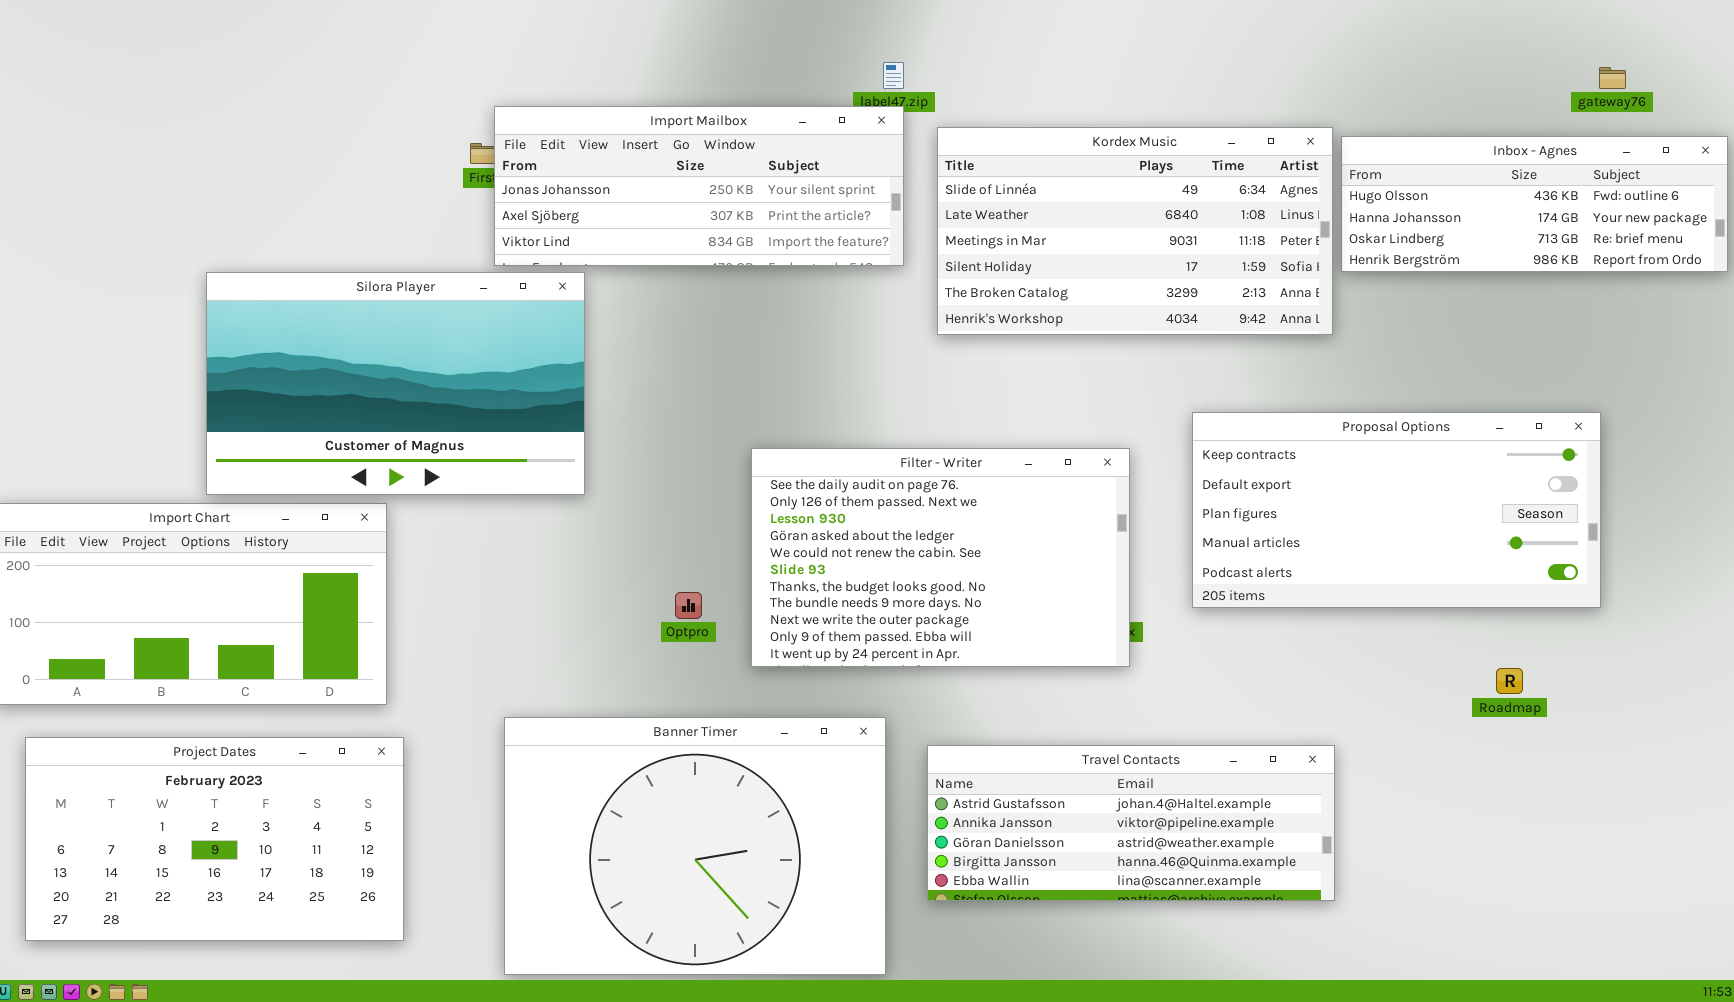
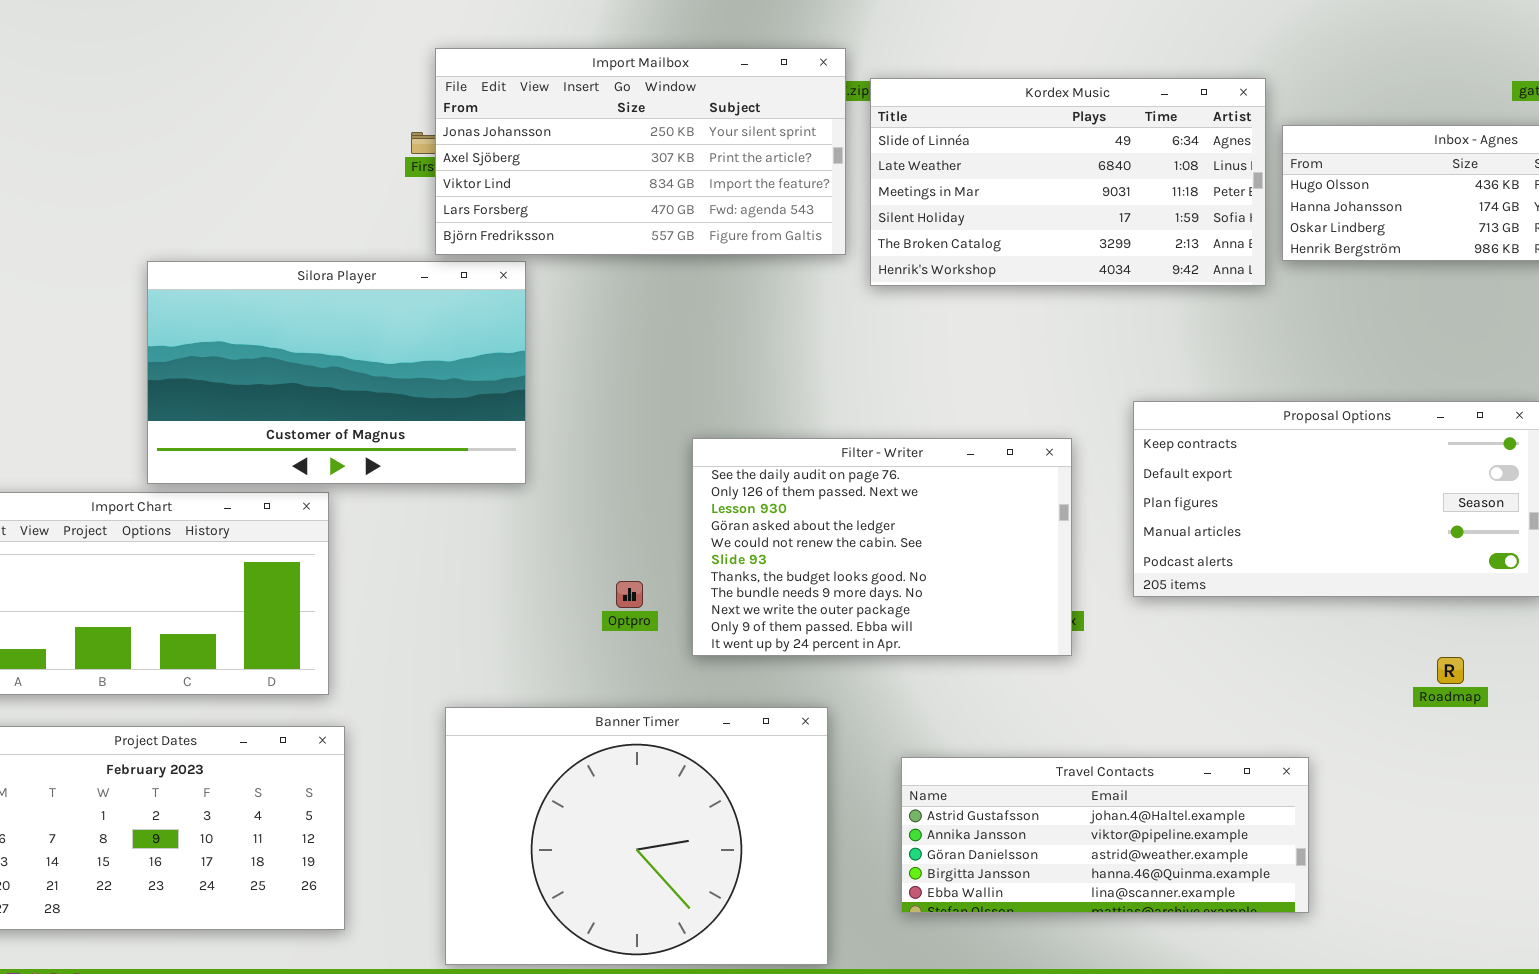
Import Mailbox: [494,106,904,266] -> [435,48,846,255], resized
Kordex Music: [937,127,1333,335] -> [870,78,1266,286], moved
Travel Contacts: [927,745,1335,901] -> [901,757,1309,913], moved

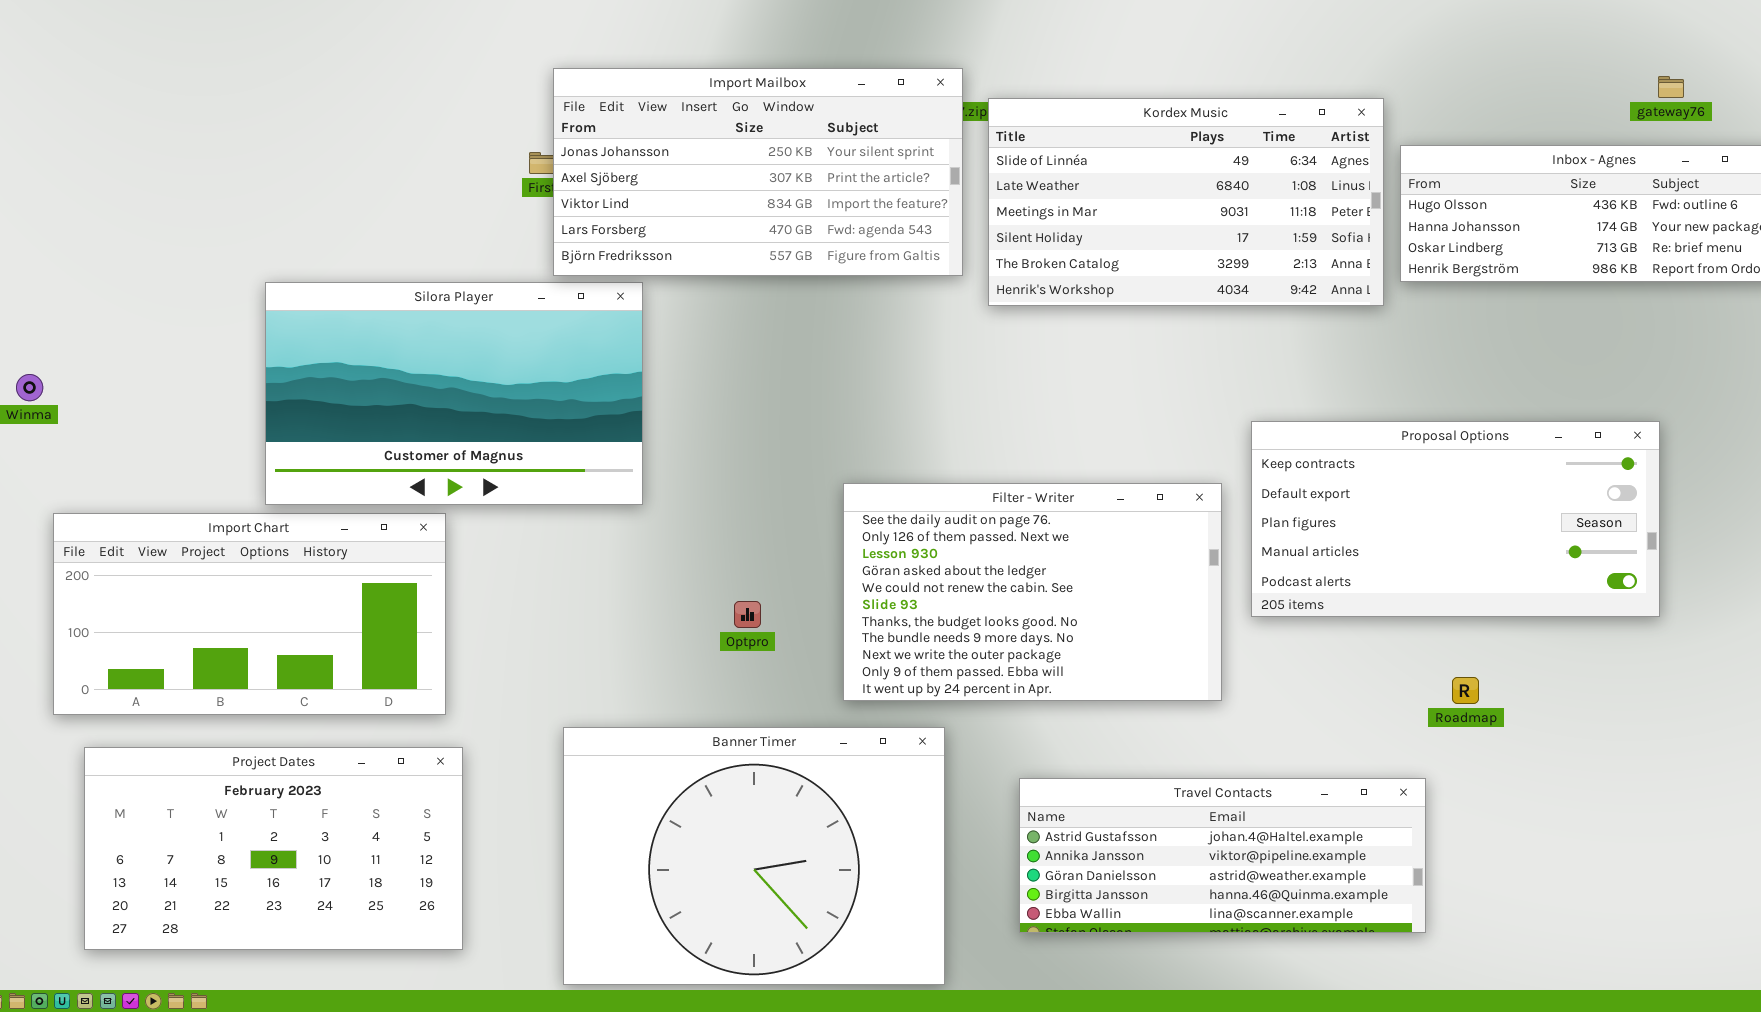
Filter - Writer: [692,438,1072,656] -> [843,483,1222,701], moved
Roadmap: [1437,657,1464,684] -> [1452,677,1479,704], moved

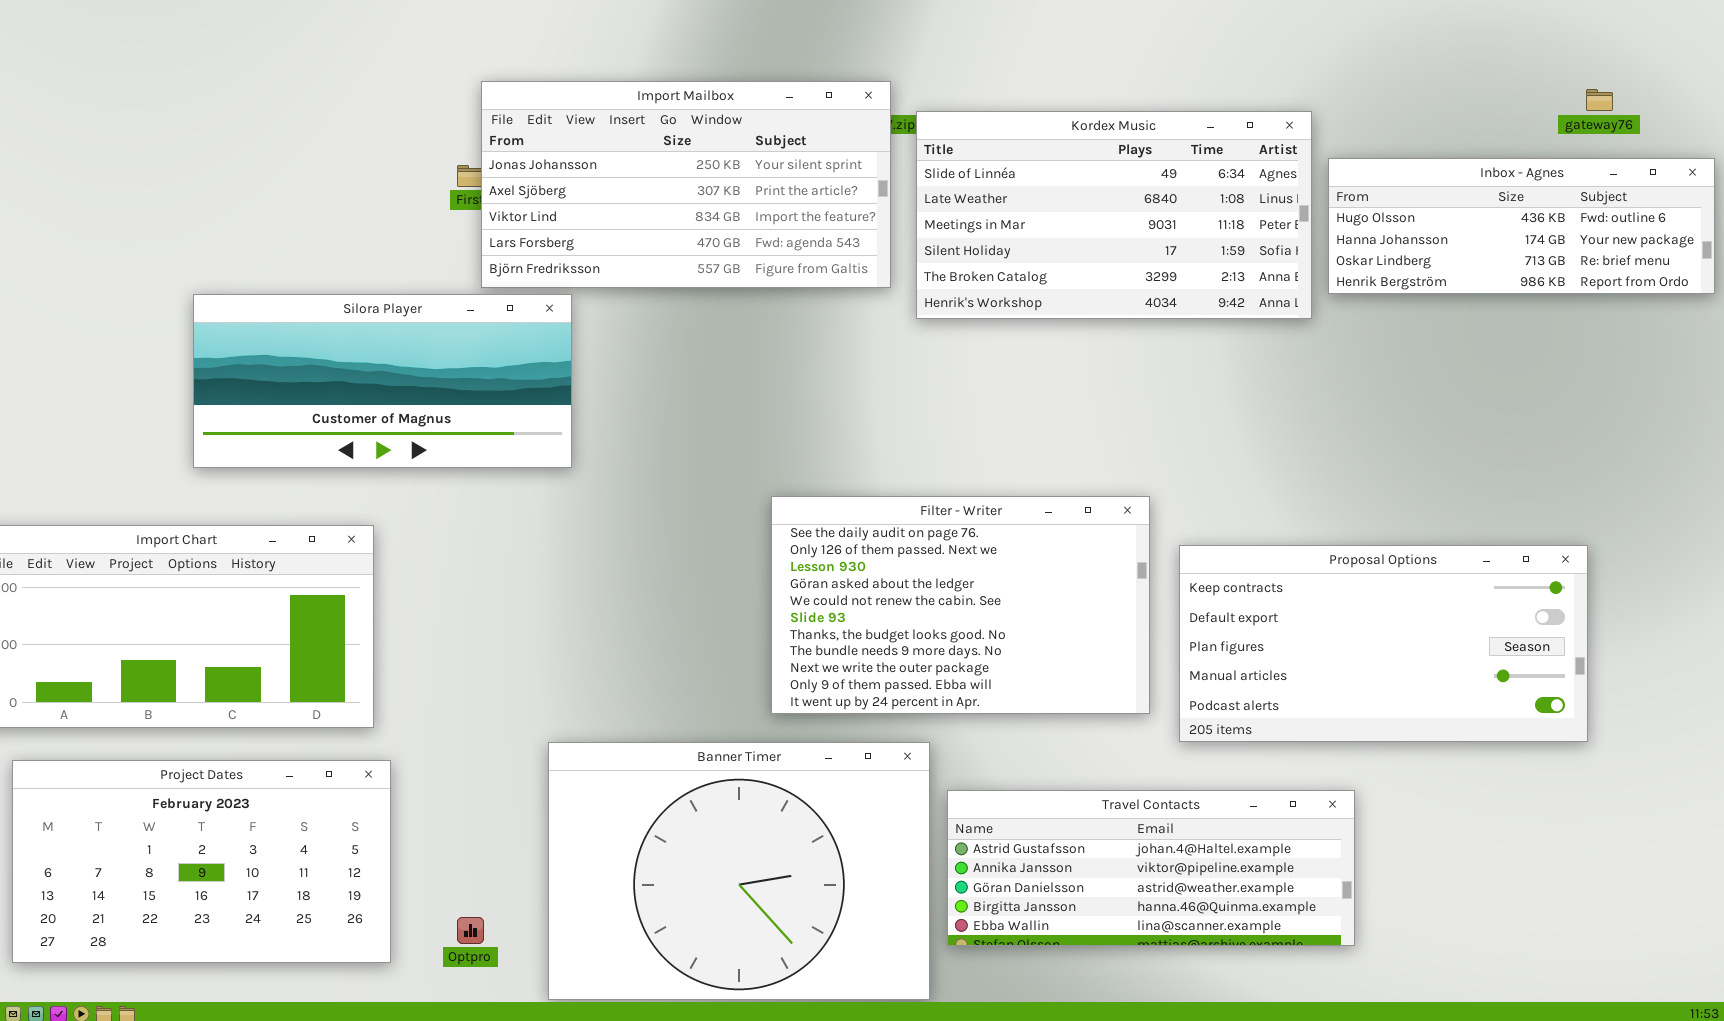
Silora Player: [265,282,643,505] -> [193,294,572,468], resized
Proposal Options: [1251,421,1660,617] -> [1179,545,1588,742], moved
Optpro: [734,601,761,628] -> [457,917,484,944], moved
Banner Timer: [563,727,945,985] -> [548,742,930,1000], moved

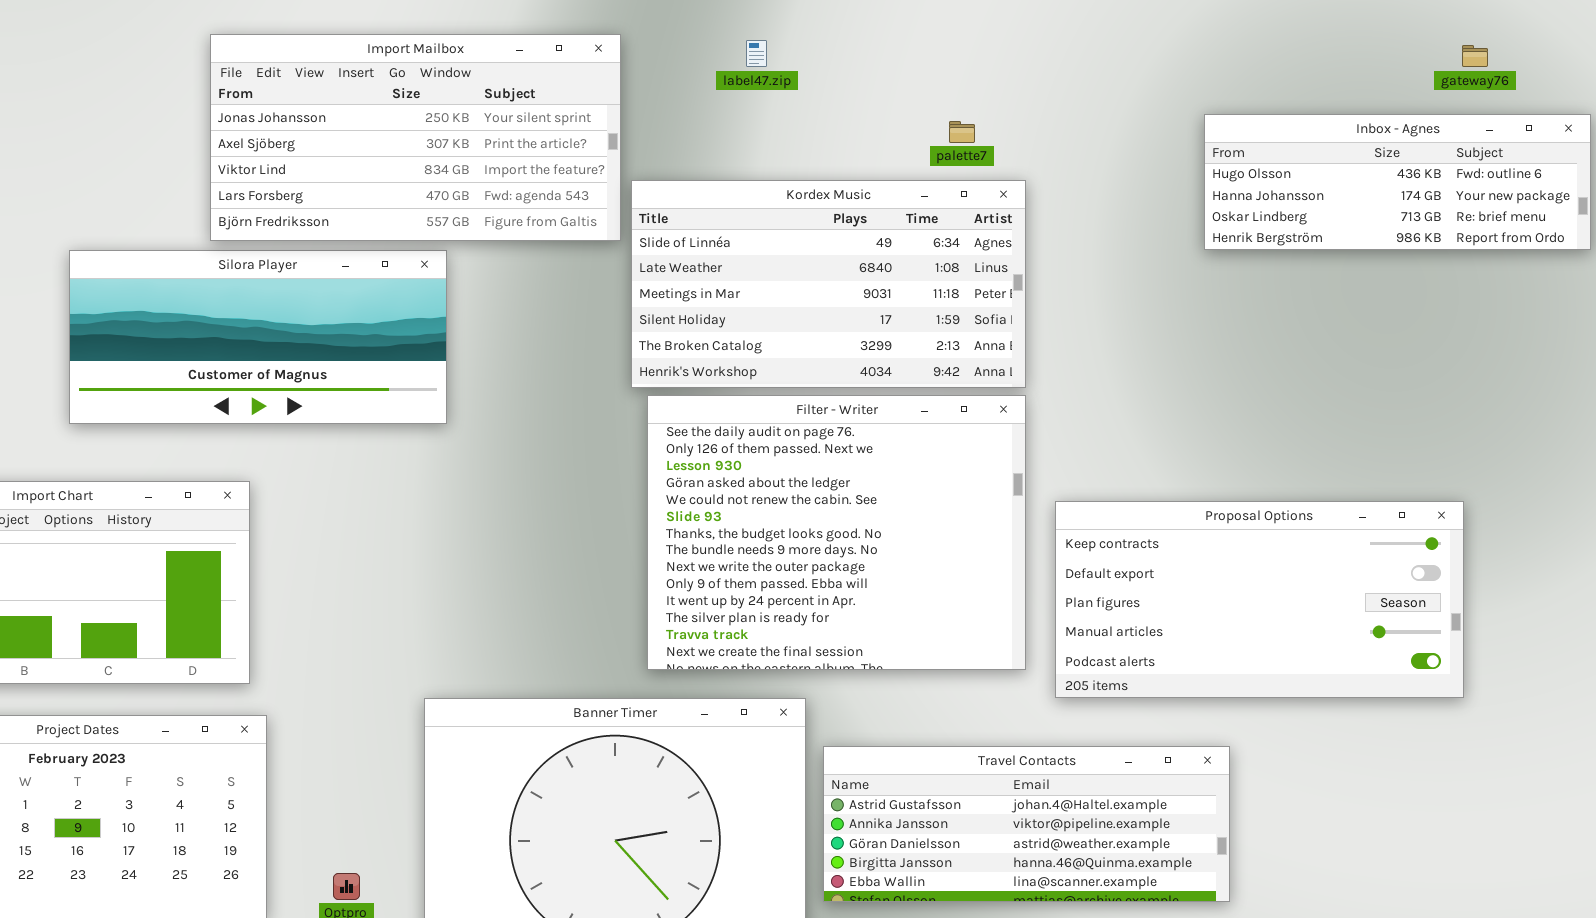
Import Mailbox: [481,81,891,288] -> [210,34,621,241], moved
Kordex Music: [916,111,1312,319] -> [631,180,1026,388], moved
Filter - Writer: [771,496,1150,714] -> [647,395,1026,670], resized

